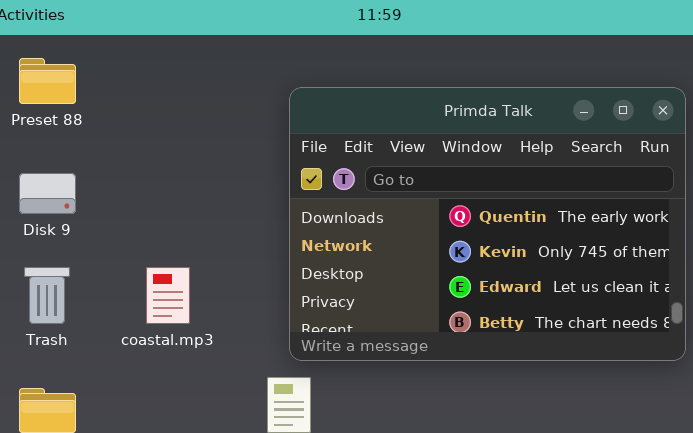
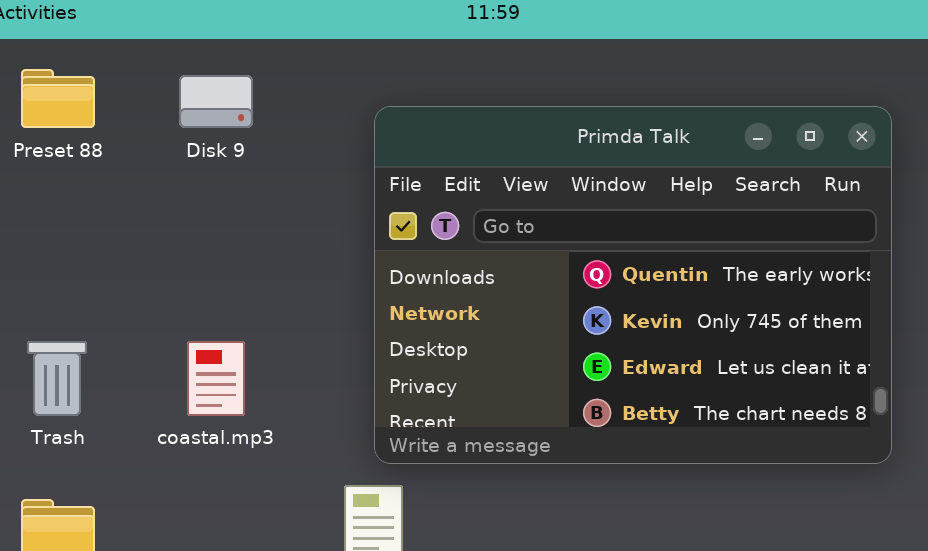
Disk 9: [19,173,76,214] -> [179,75,253,128], moved

